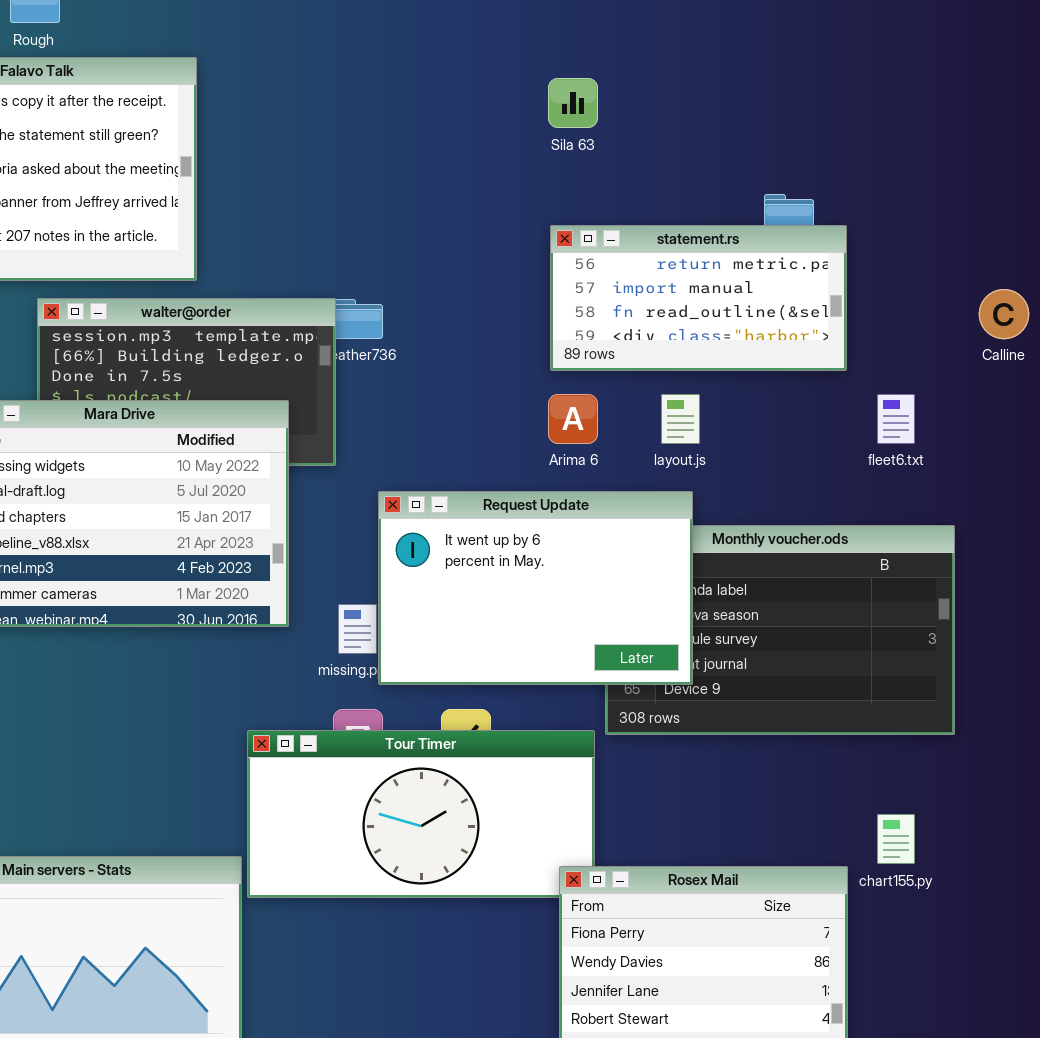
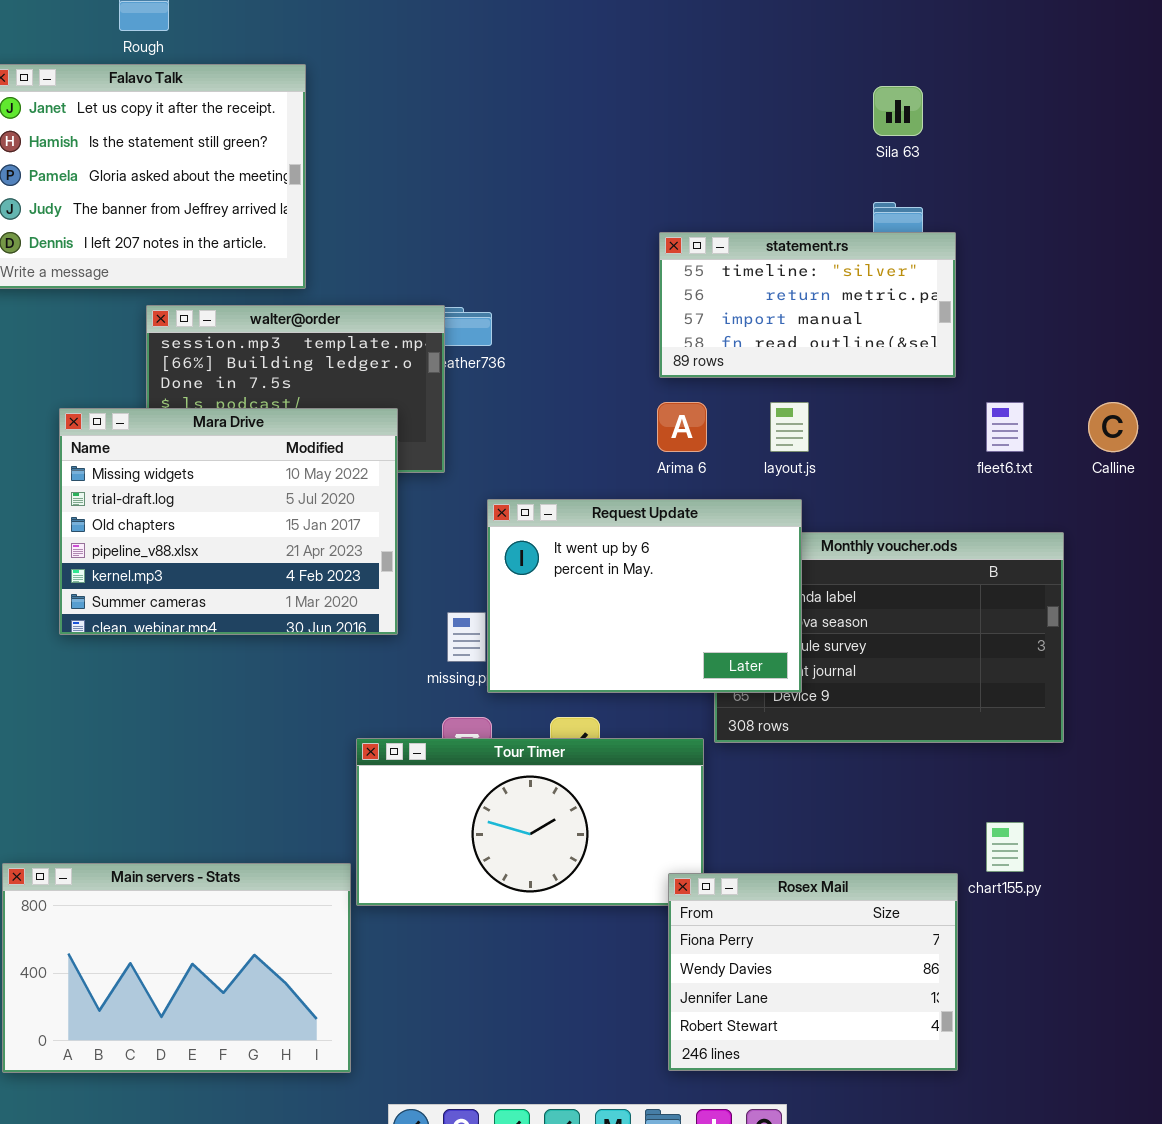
Sila 63: [548,78,598,128] -> [873,86,923,136], moved
statement.rs: [550,225,847,371] -> [659,232,956,378], scrolled up 1 row
Calline: [979,289,1029,339] -> [1088,402,1138,452], moved

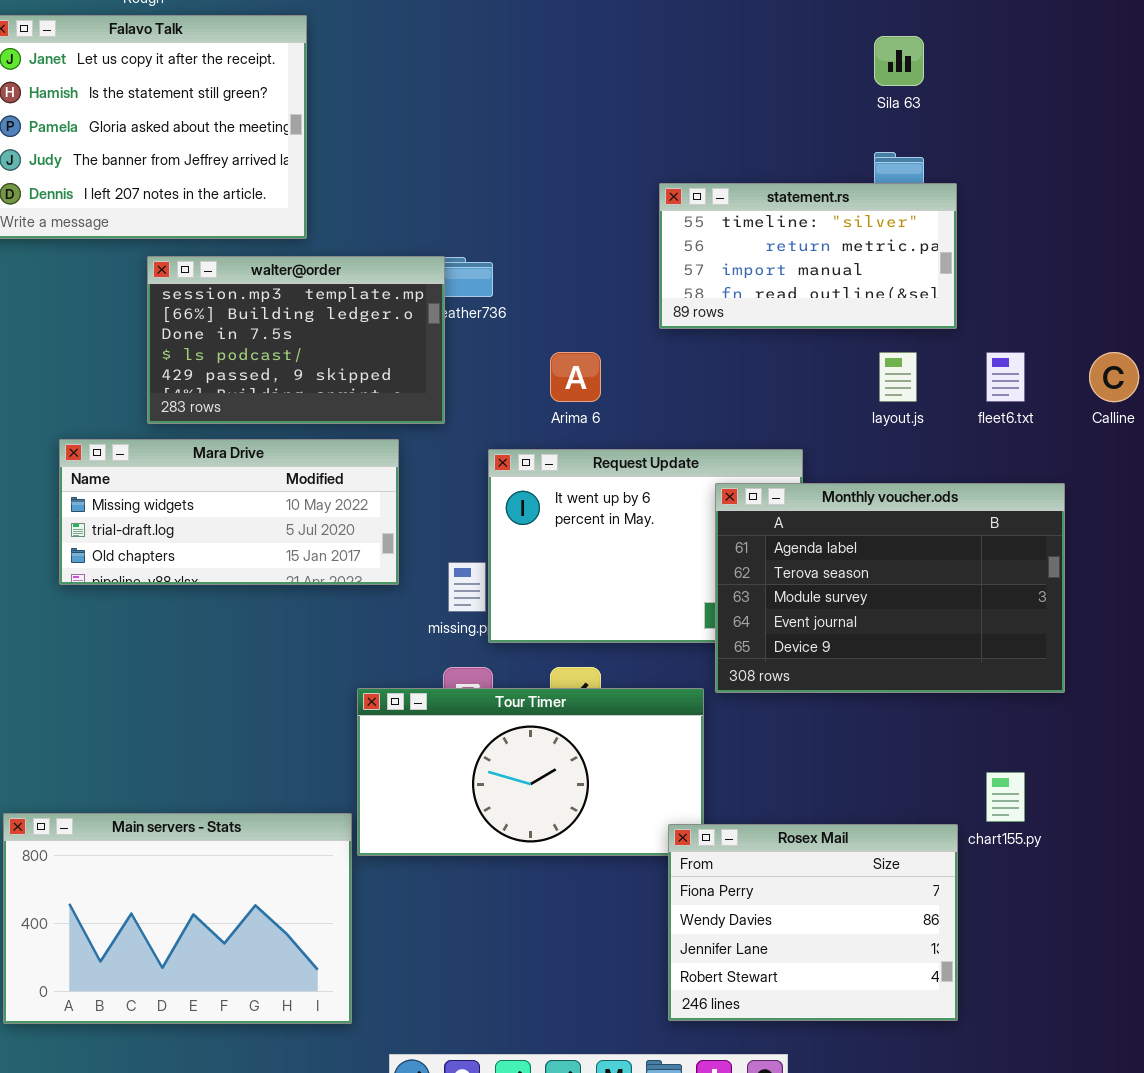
Arima 6: [657,402,707,452] -> [550,352,601,402], moved
layout.js: [770,402,809,452] -> [879,352,917,402], moved
Mara Drive: [59,408,398,635] -> [59,439,399,585], resized
Monthly voucher.ods: [714,532,1064,743] -> [715,483,1065,693], raised

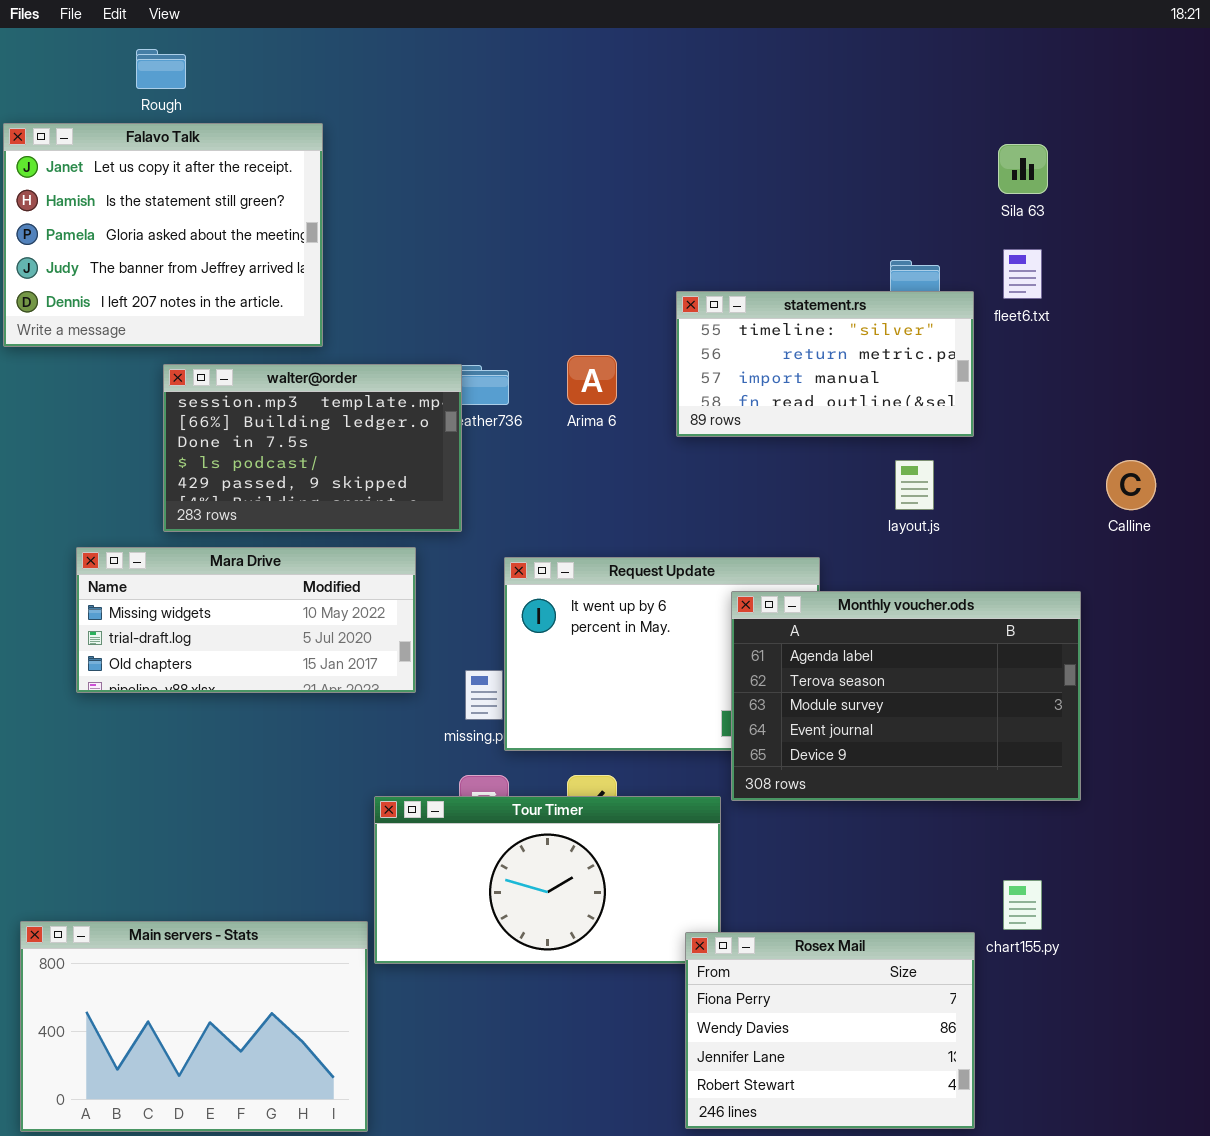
Sila 63: [874,36,924,86] -> [998,144,1048,194], moved
Arima 6: [550,352,601,402] -> [567,355,617,405], moved
fleet6.txt: [986,352,1025,402] -> [1003,249,1042,299], moved

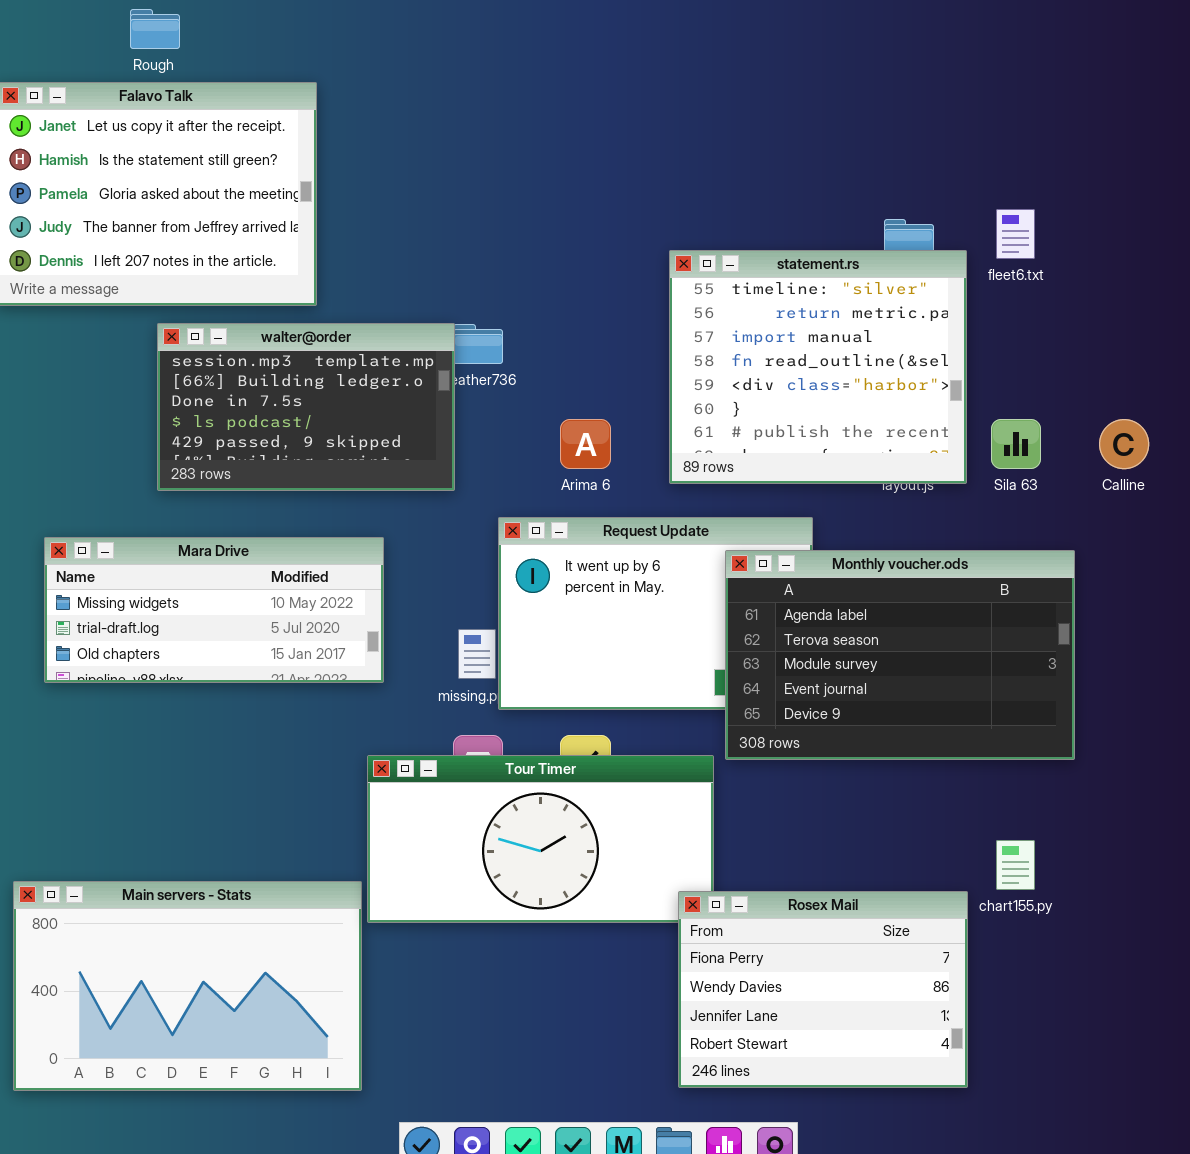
Sila 63: [998,144,1048,194] -> [991,419,1041,469], moved
statement.rs: [676,291,974,437] -> [669,250,967,484], resized
Arima 6: [567,355,617,405] -> [560,419,611,469], moved
Mara Drive: [76,547,416,693] -> [44,537,384,683], moved

